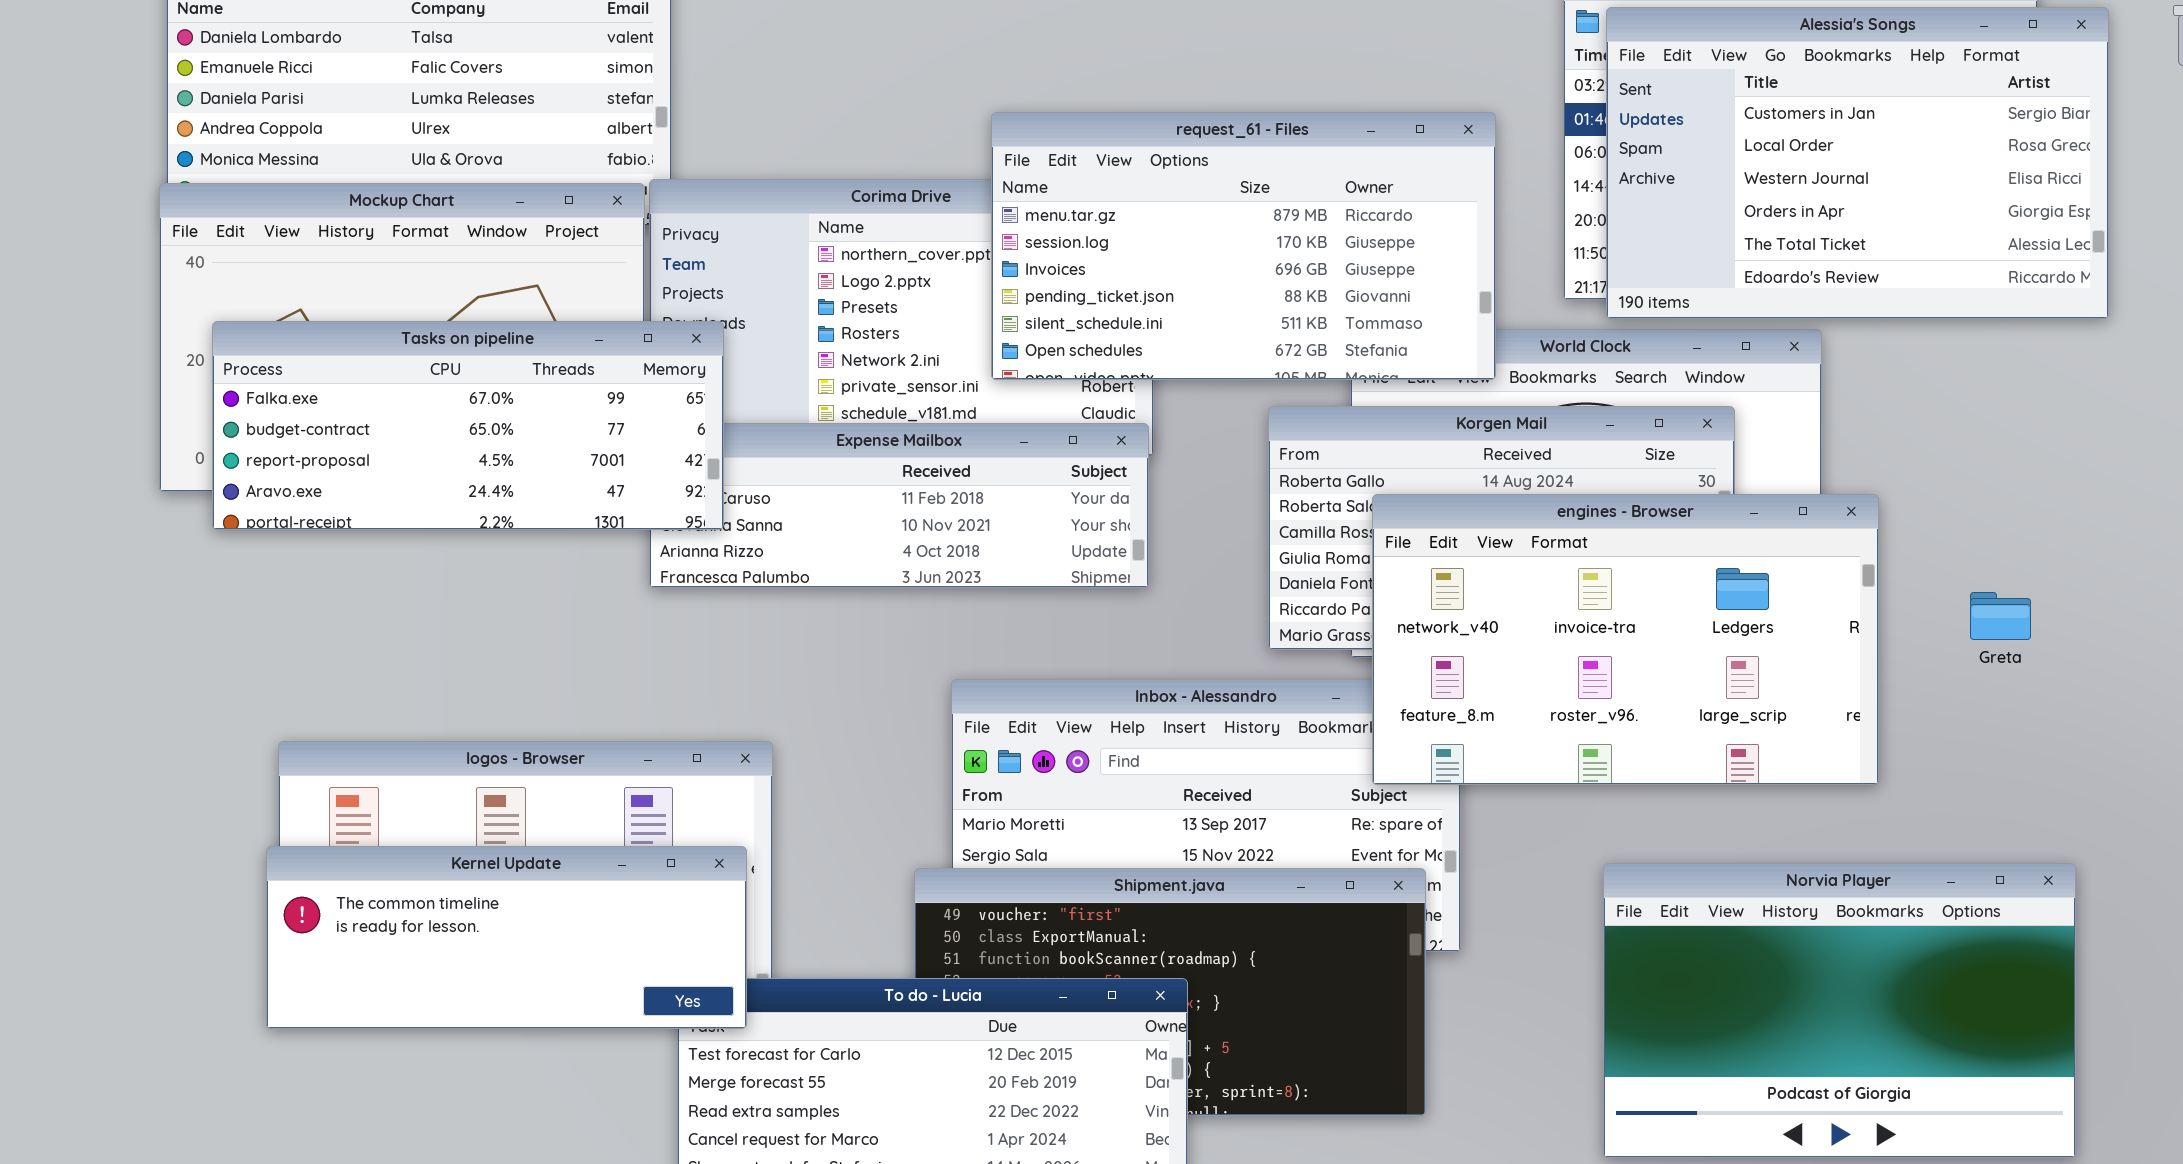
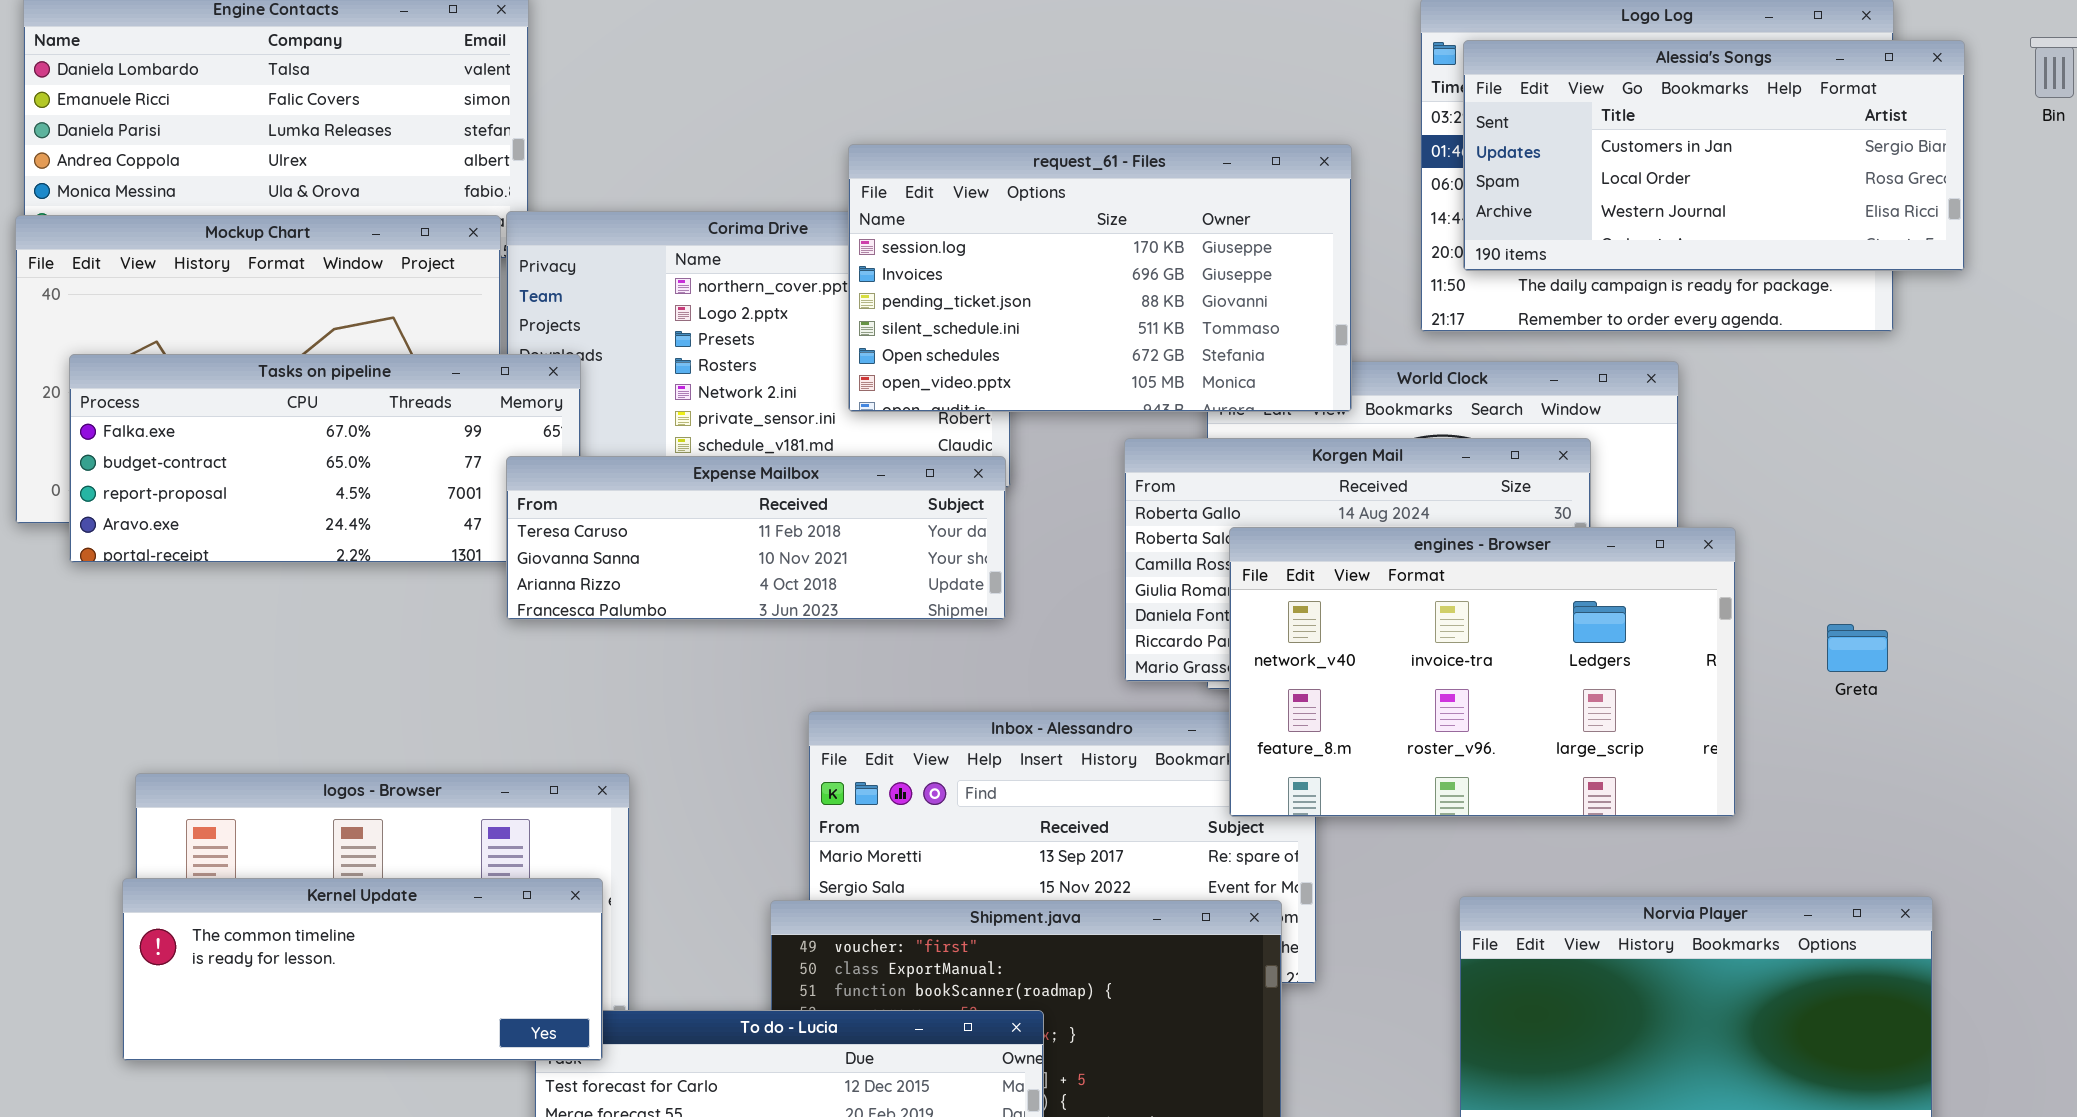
Alessia's Songs: [1606,7,2109,319] -> [1463,40,1965,271], resized
request_61 - Files: [991,112,1496,380] -> [848,144,1352,412], scrolled down 1 row
Expense Mailbox: [649,423,1149,588] -> [506,456,1006,620], raised

